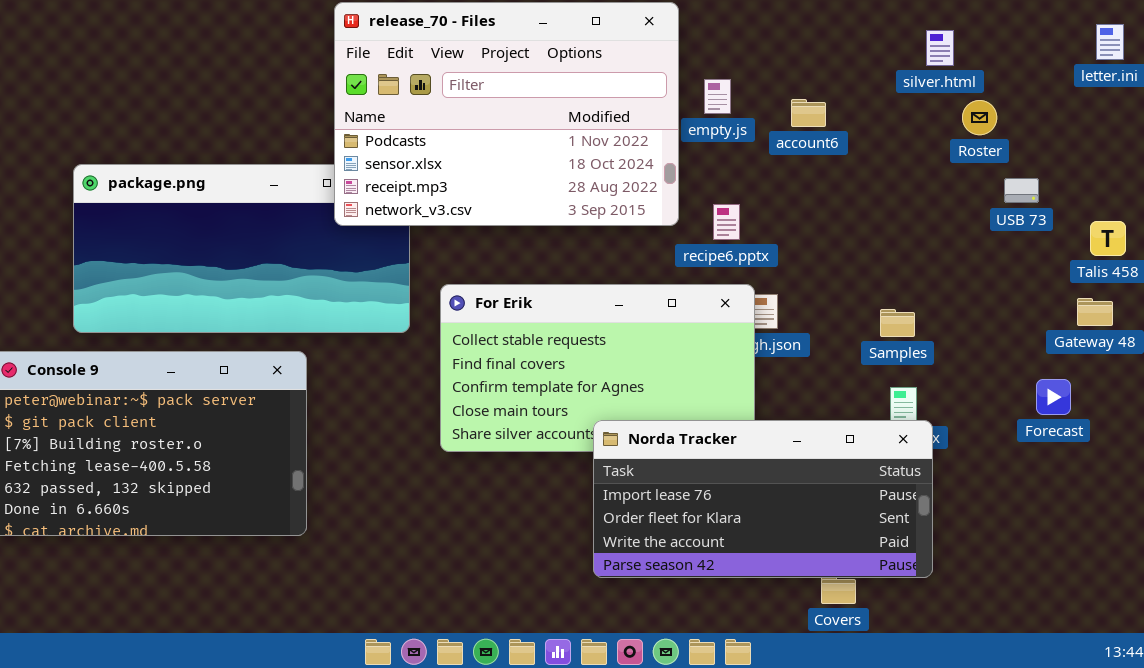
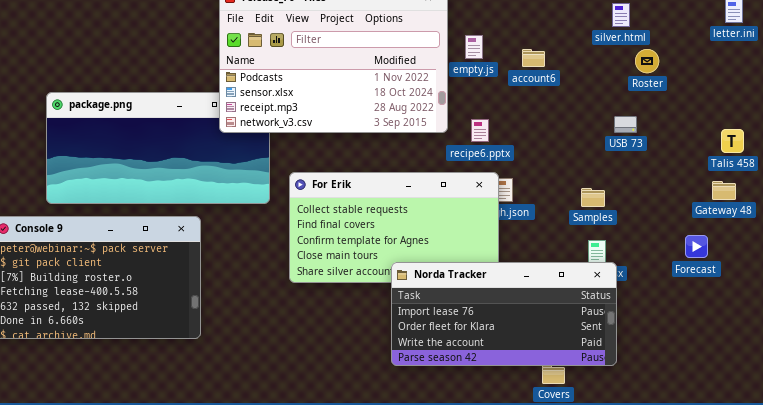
USB 73: [1004,178,1039,203] -> [614,116,637,133], moved

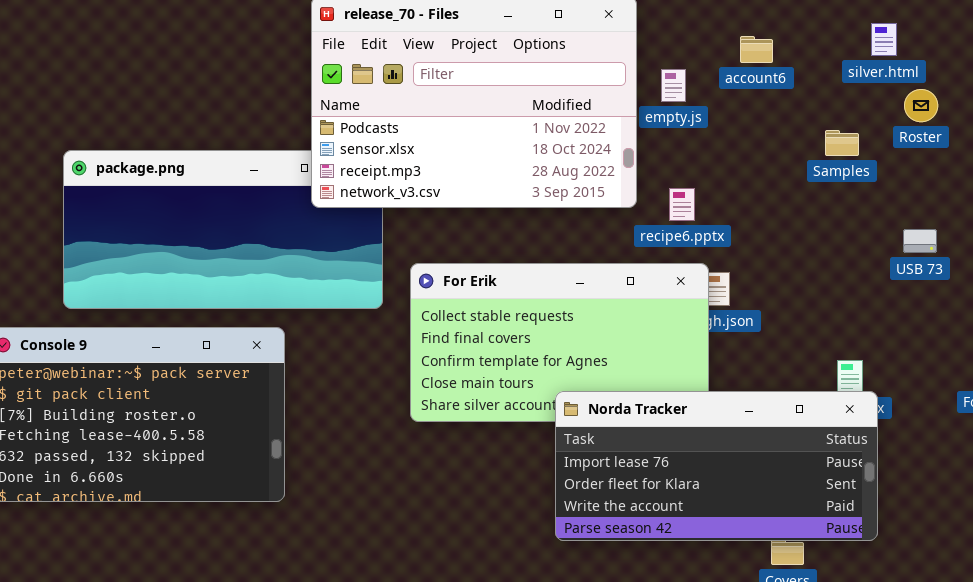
account6: [522,49,545,67] -> [740,36,773,63], moved
USB 73: [614,116,637,133] -> [903,229,937,253], moved
Samples: [581,188,605,207] -> [825,130,859,156], moved

